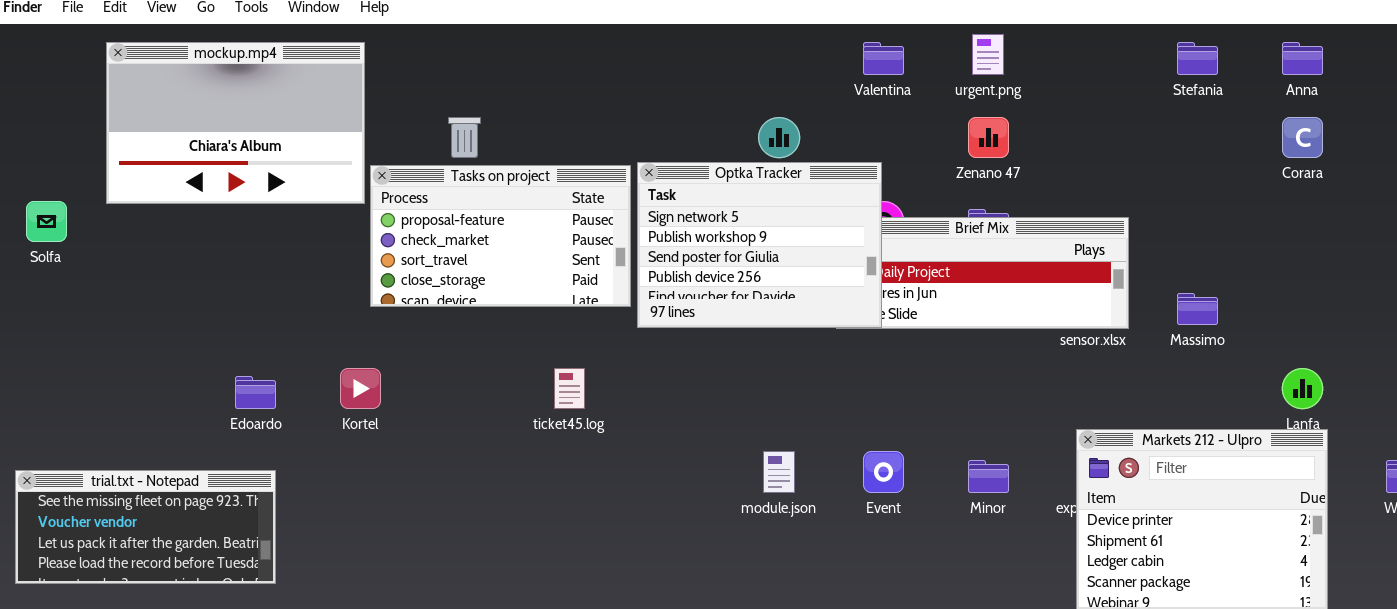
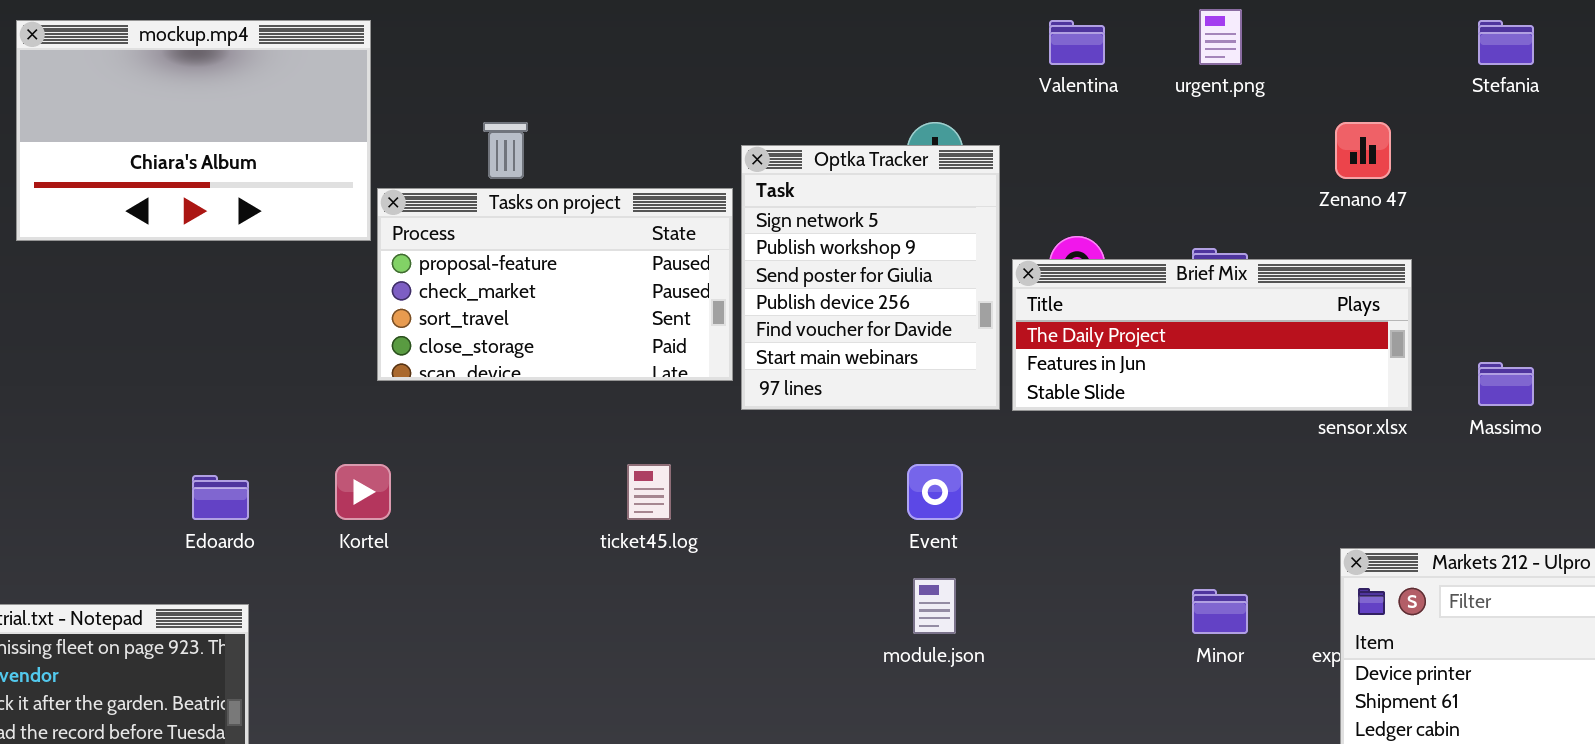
Zenano 47: [968,117,1009,158] -> [1335,122,1391,179], moved
Optka Tracker: [637,162,882,328] -> [741,145,1000,410], resized
Event: [863,451,904,493] -> [907,464,963,520], moved

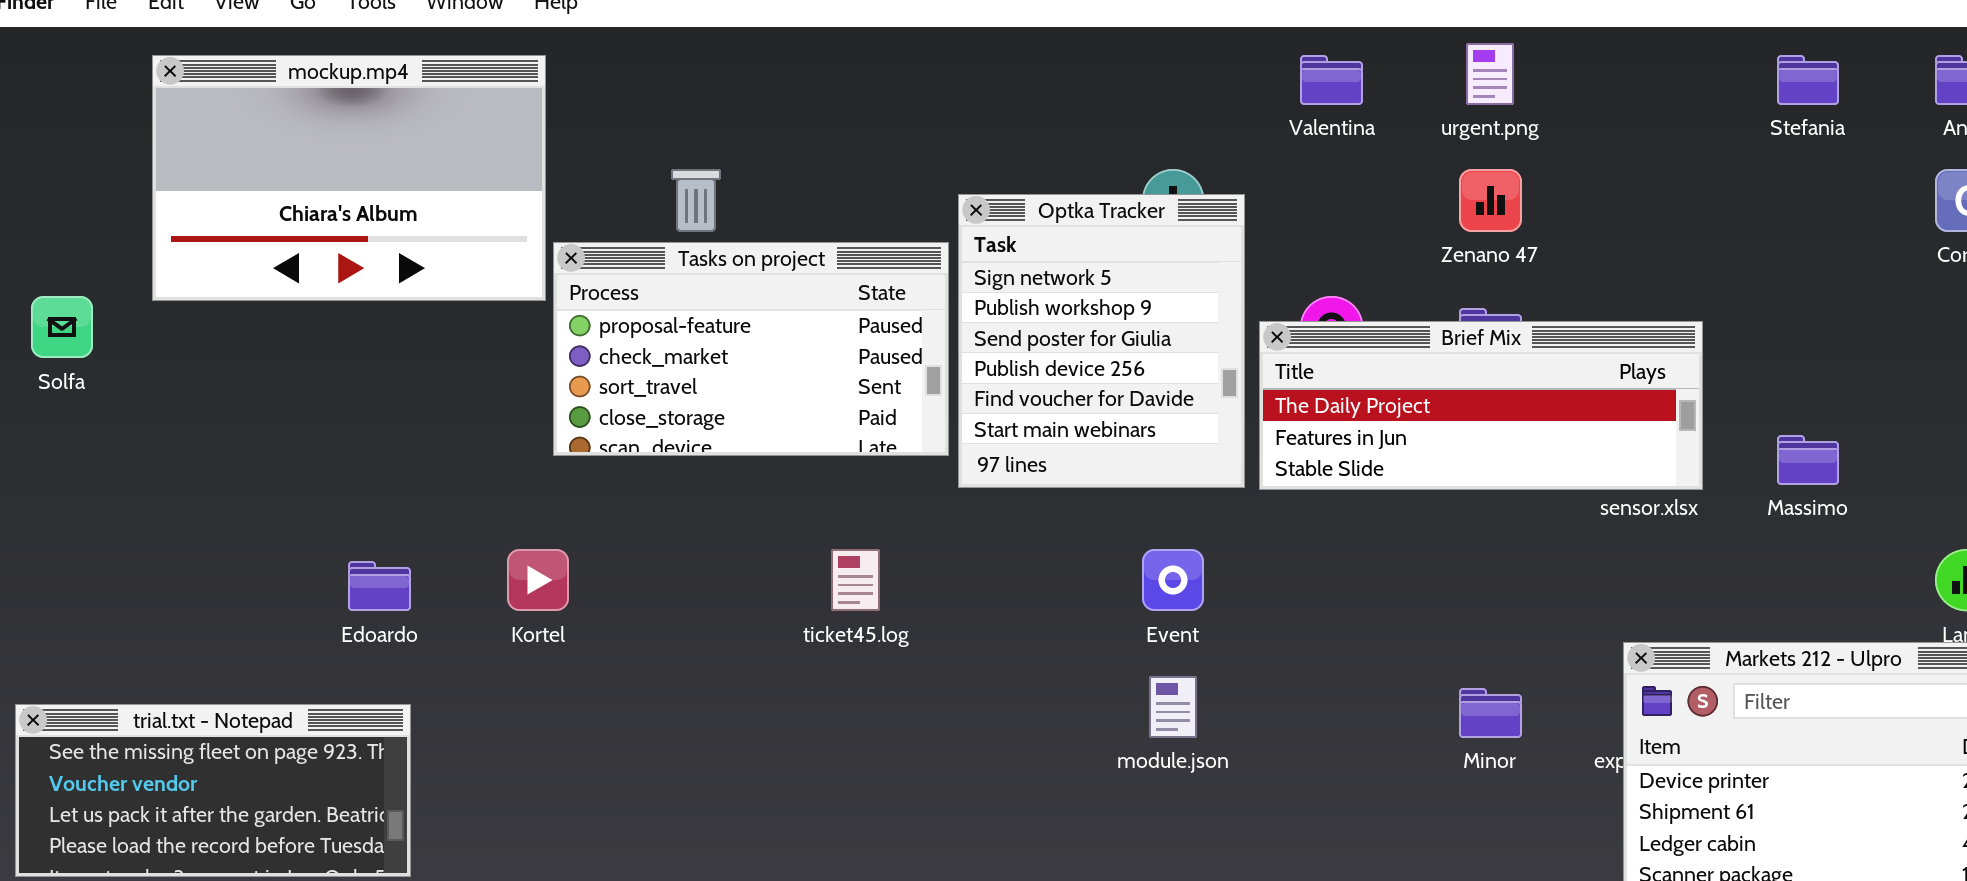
Zenano 47: [1335,122,1391,179] -> [1459,169,1522,232], moved

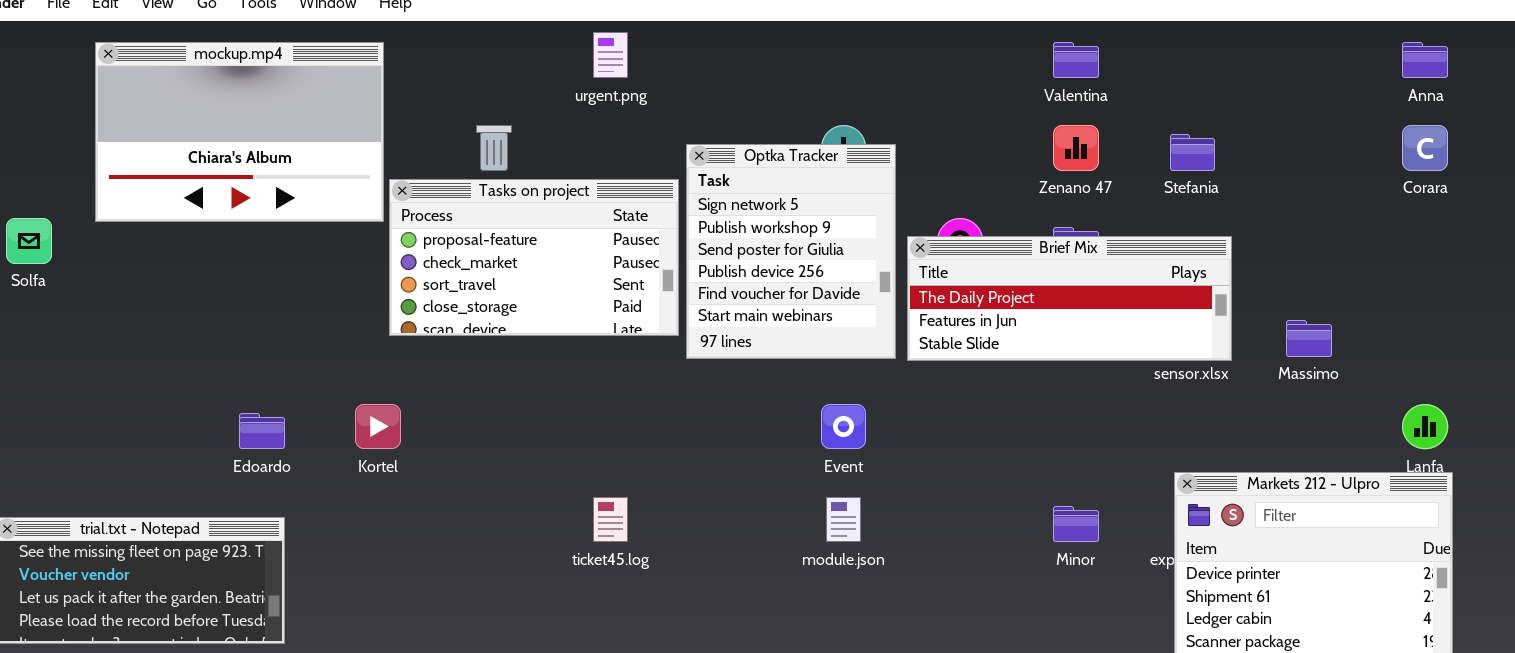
urgent.png: [1466,43,1514,105] -> [593,32,628,78], moved
Valentina: [1300,55,1363,105] -> [1053,42,1099,78], moved
Stefania: [1777,55,1839,105] -> [1170,134,1215,171], moved
ticket45.log: [831,549,880,611] -> [593,497,628,542], moved

